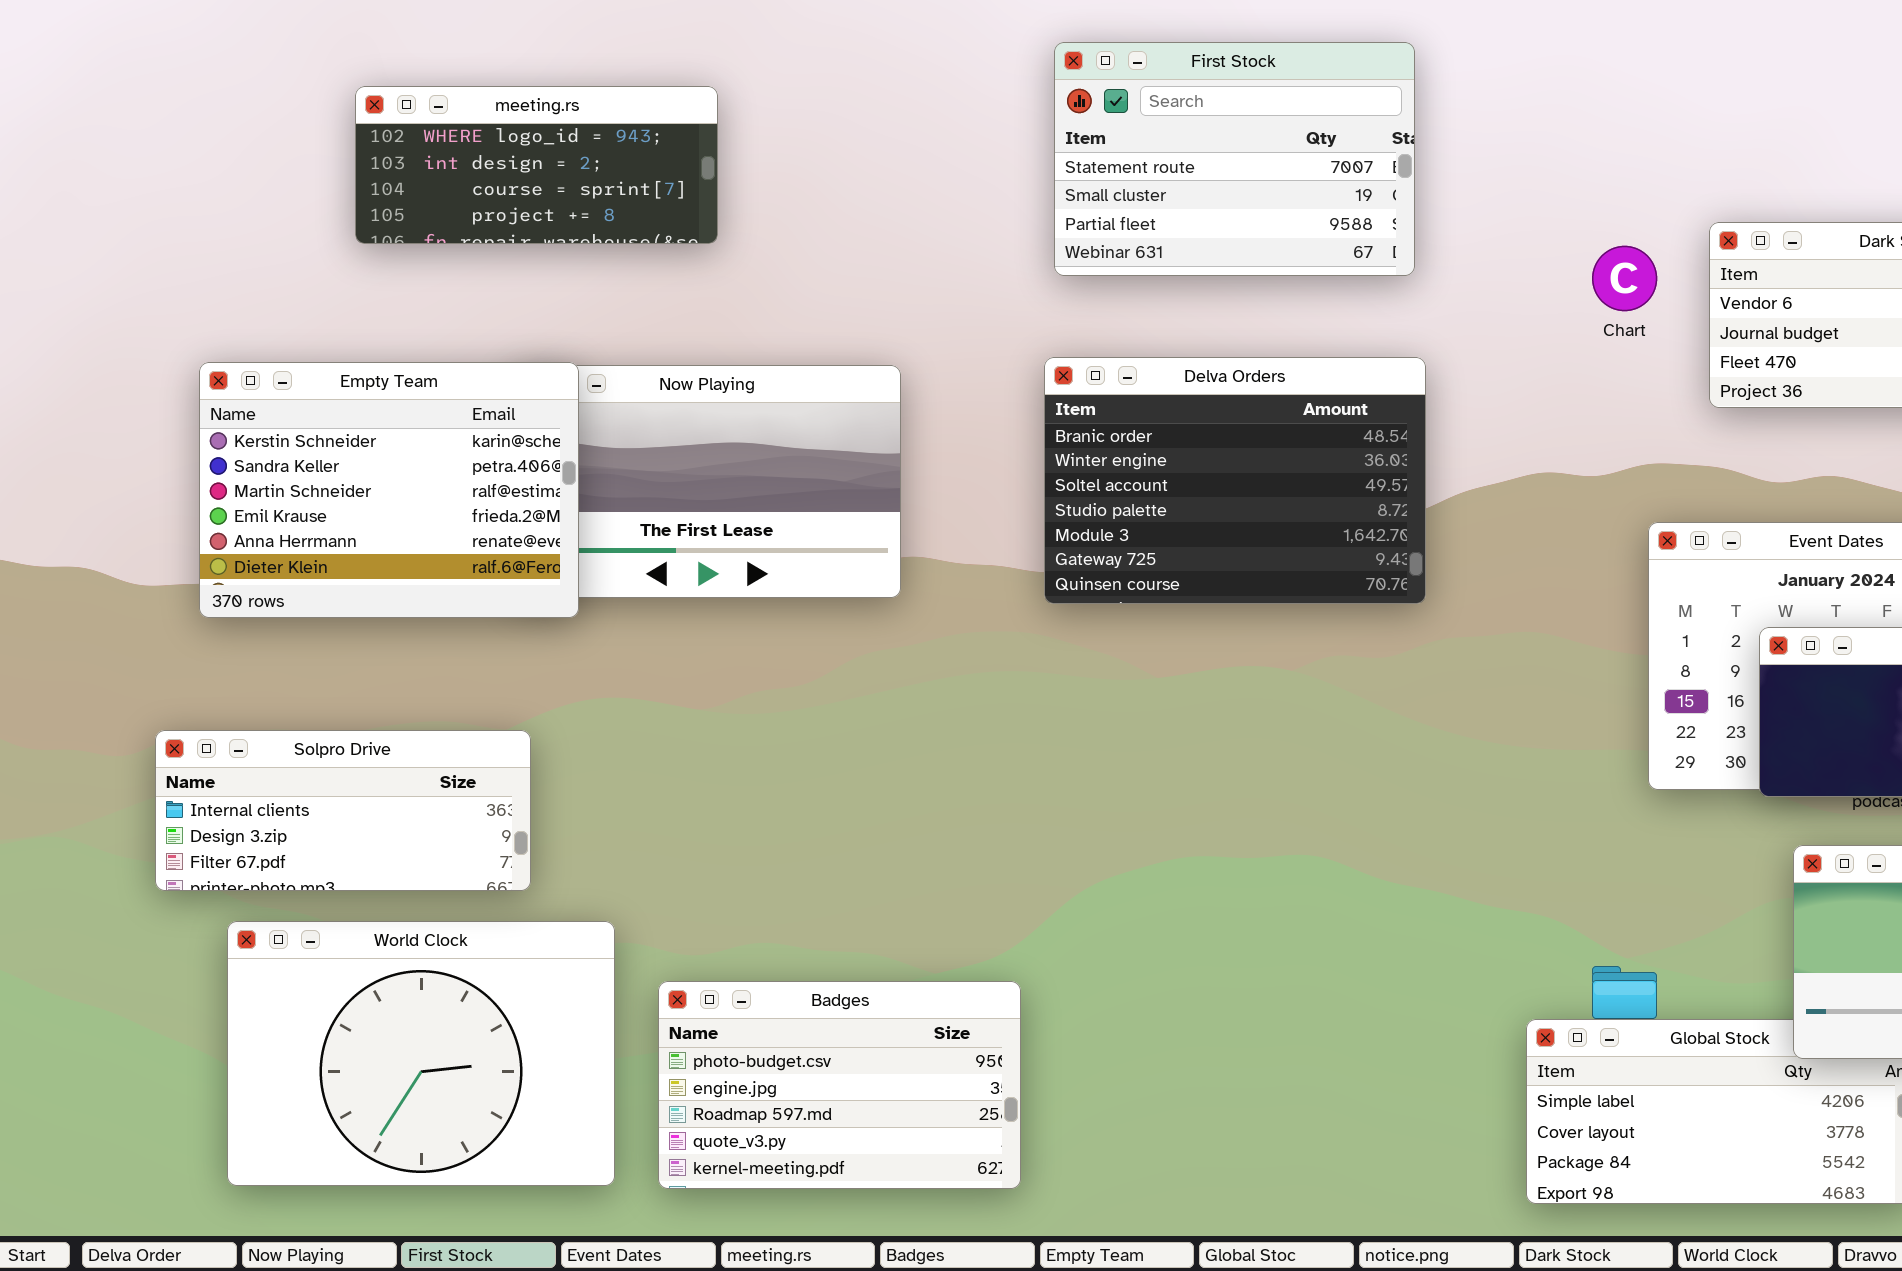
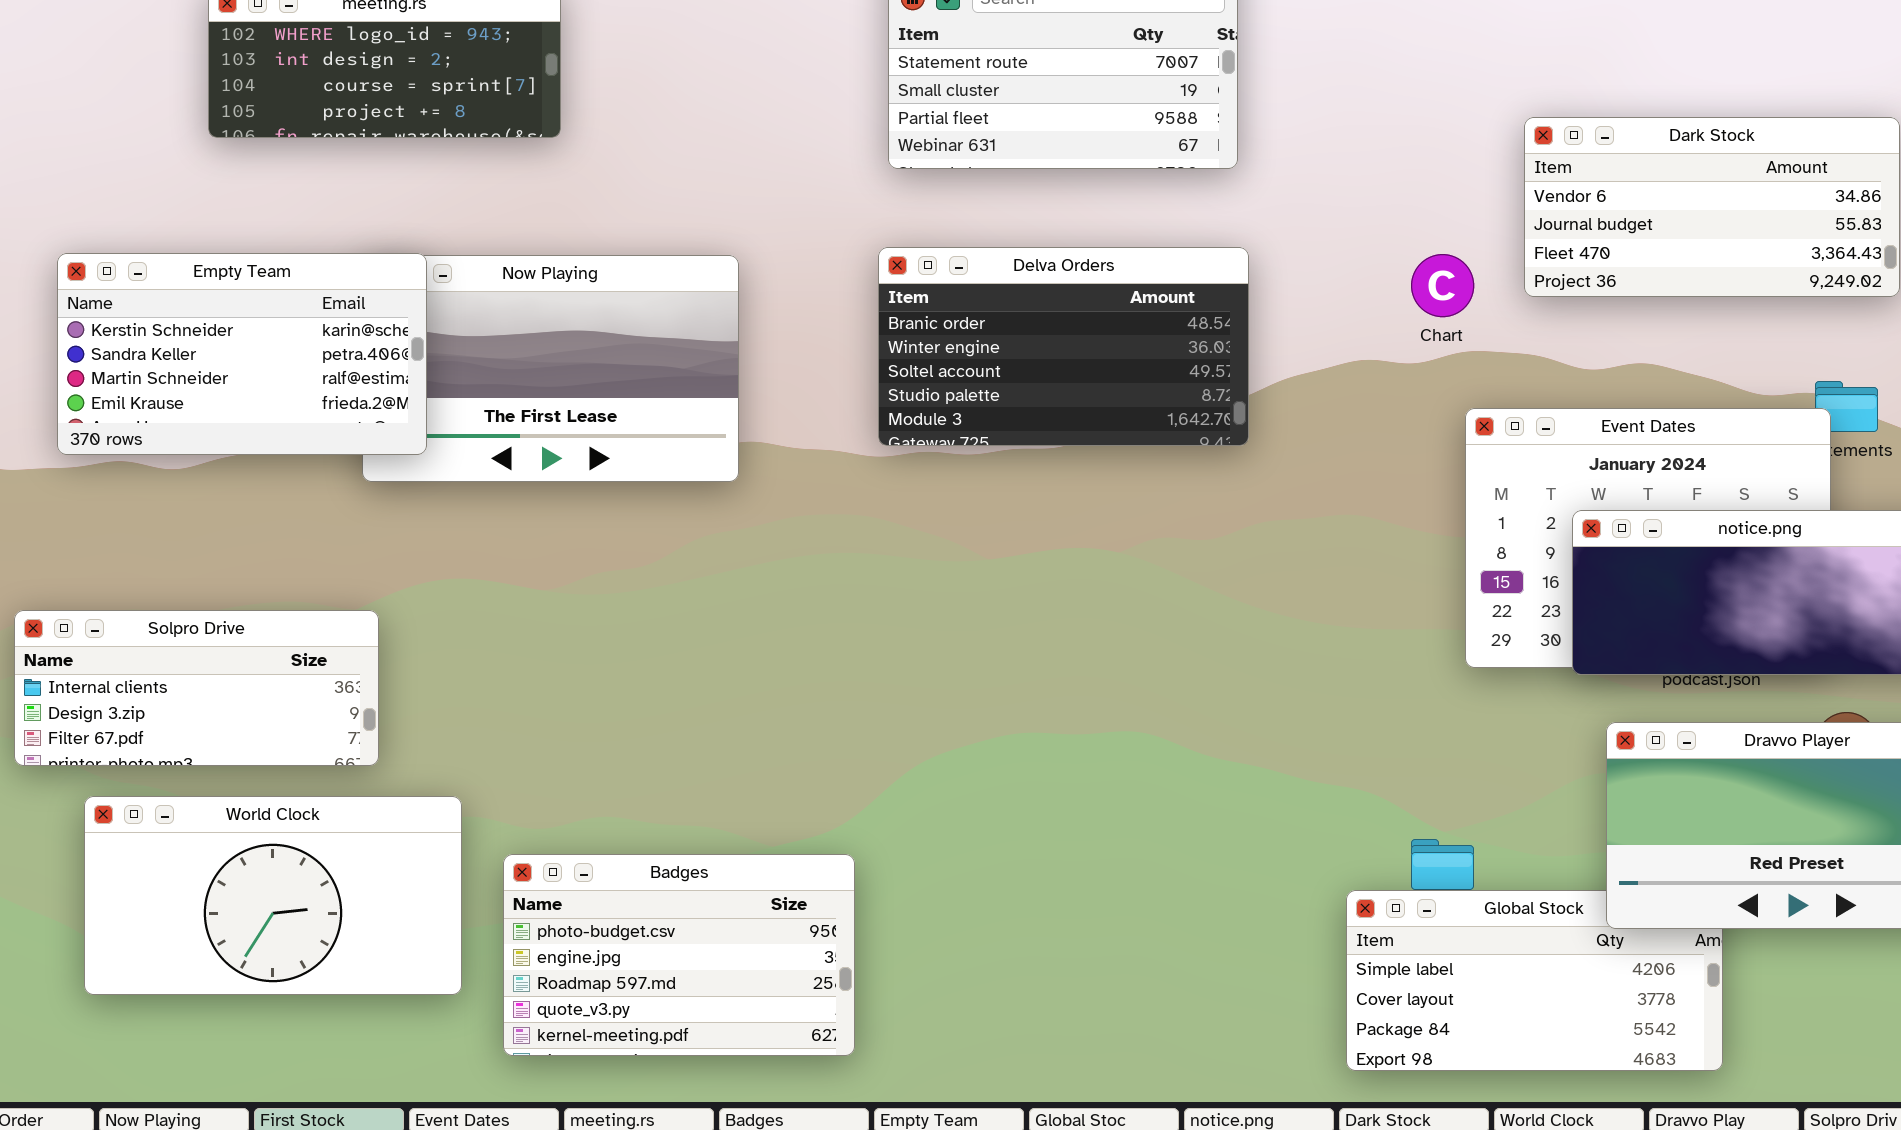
Chart: [1592,246,1657,311] -> [1411,254,1474,317], moved
Delva Orders: [1044,357,1426,604] -> [878,247,1249,446], resized
Empty Team: [199,362,579,618] -> [57,253,427,455], resized
World Clock: [227,921,615,1186] -> [84,796,462,995], resized

